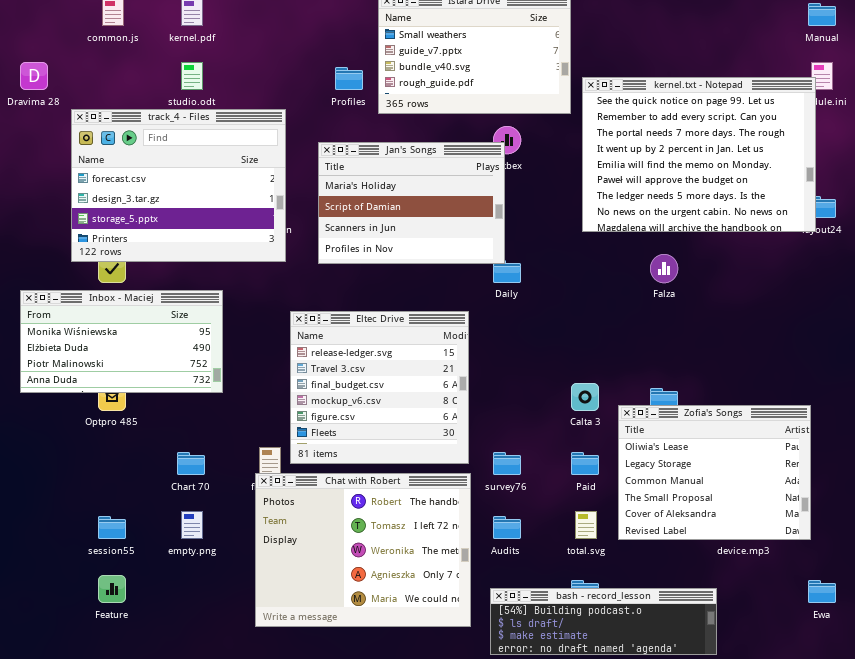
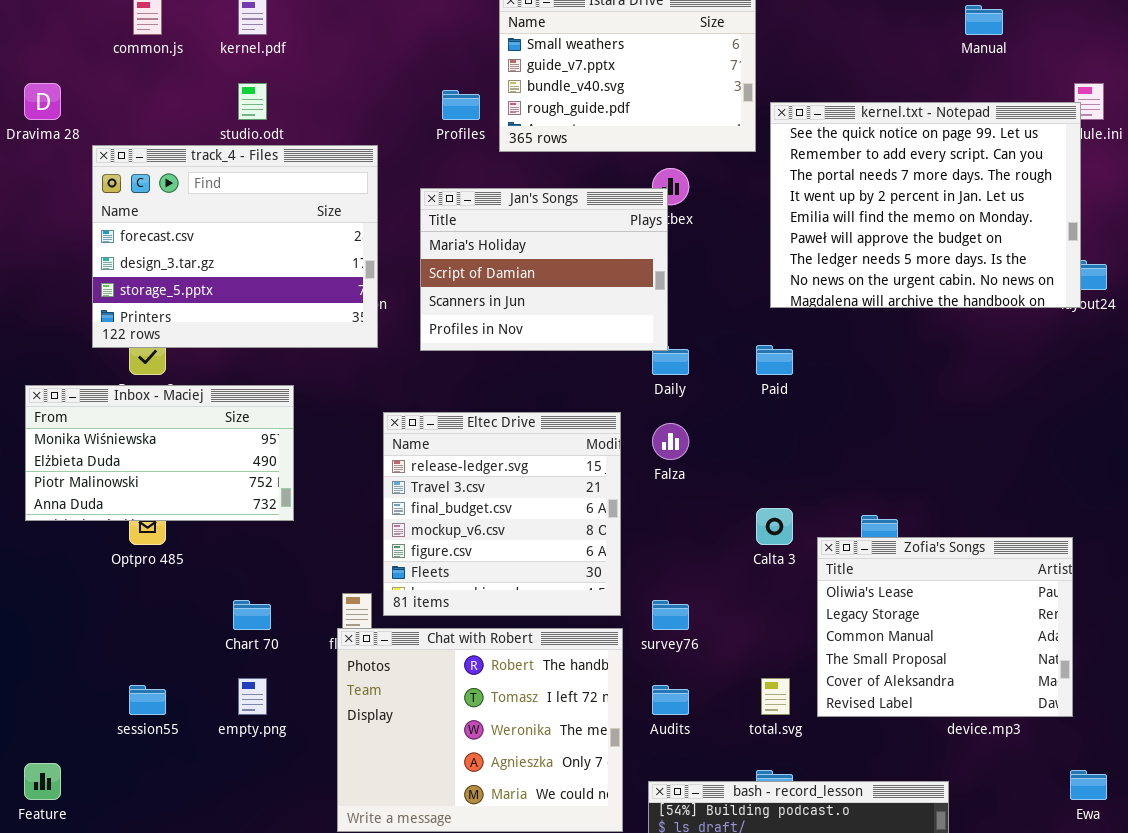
Manual: [808,3,836,26] -> [965,5,1003,35], moved
Falza: [650,254,678,283] -> [652,423,689,460], moved
Paid: [571,452,599,475] -> [756,345,793,375], moved
Feature: [98,575,126,603] -> [24,763,61,800], moved

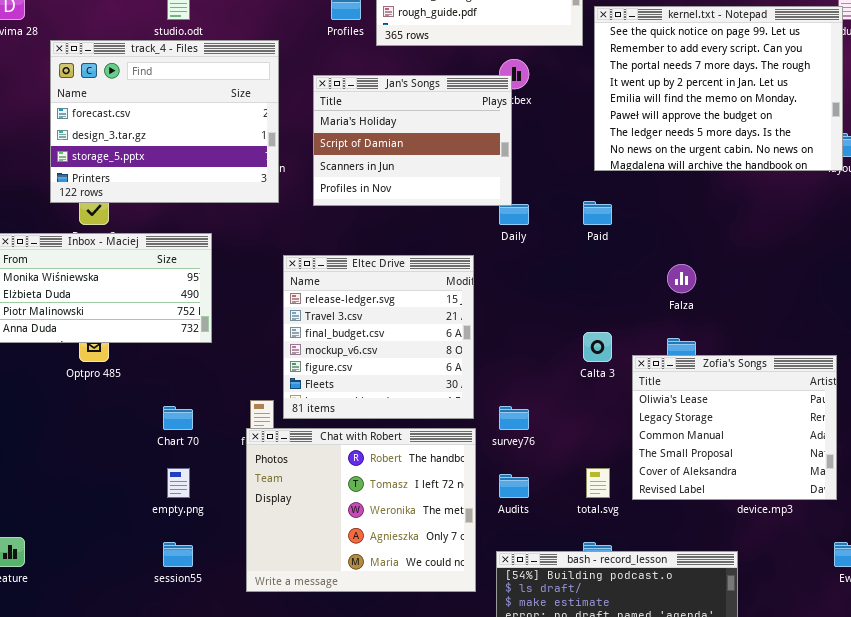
Falza: [652,423,689,460] -> [667,264,696,293], moved
session55: [129,685,166,715] -> [163,542,193,567], moved

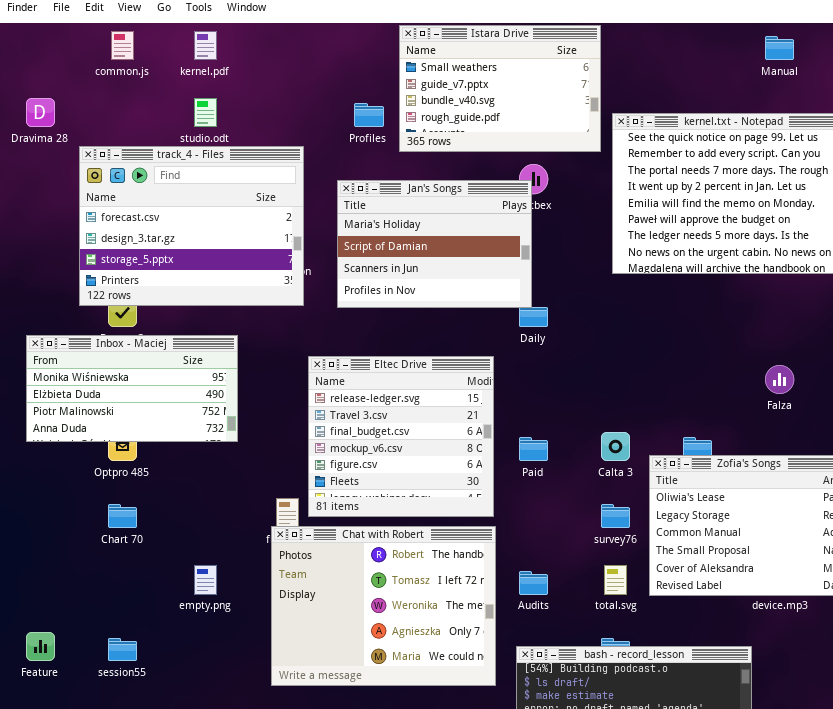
Paid: [583,201,612,225] -> [519,437,548,461], moved
Falza: [667,264,696,293] -> [765,365,794,394], moved
Chart 70: [163,406,193,430] -> [108,504,137,528], moved
survey76: [499,406,529,430] -> [601,504,630,528], moved
session55: [163,542,193,567] -> [108,638,137,661], moved

